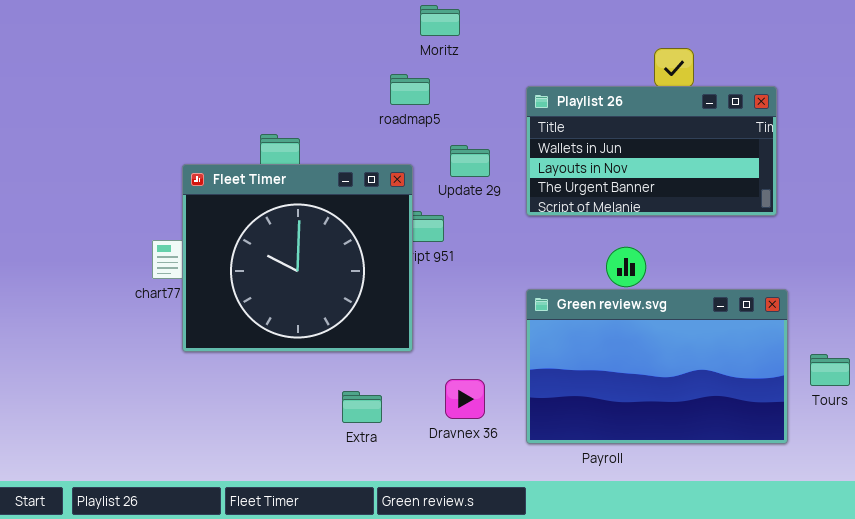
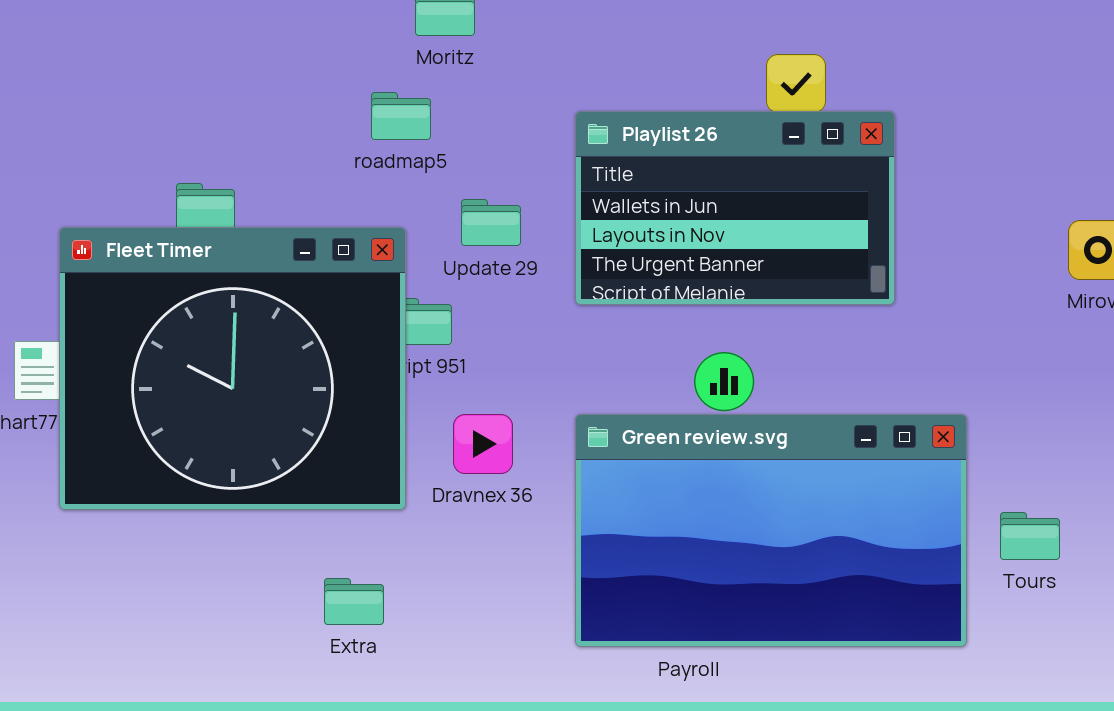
Playlist 26: [526,86,777,216] -> [575,111,895,305], resized
Dravnex 36: [445,379,485,419] -> [453,414,513,474], moved
Extra: [342,391,382,423] -> [324,578,384,625], moved

